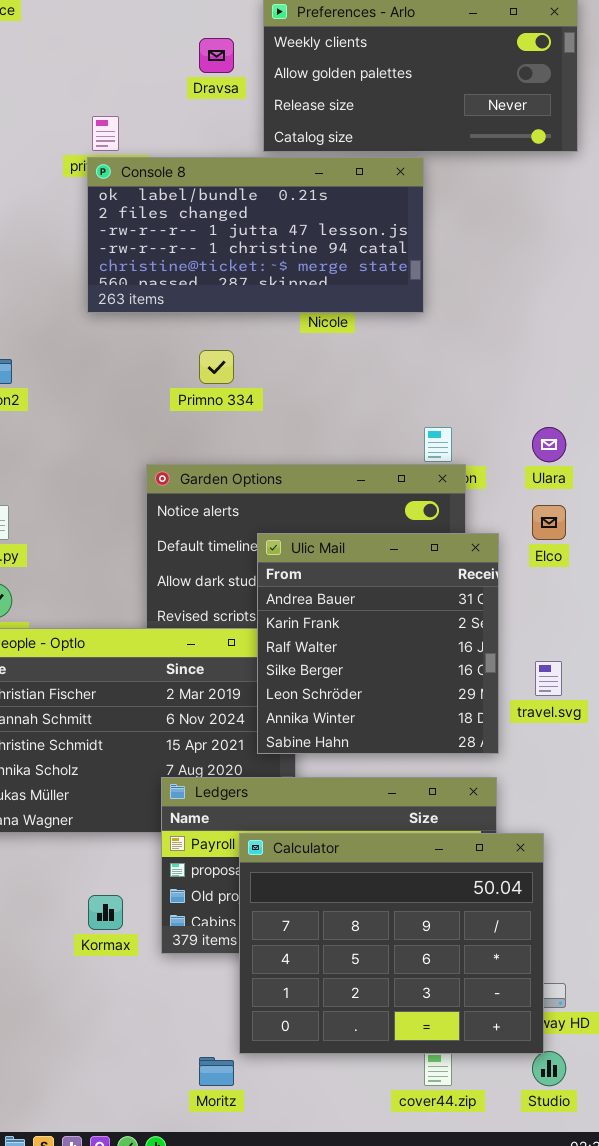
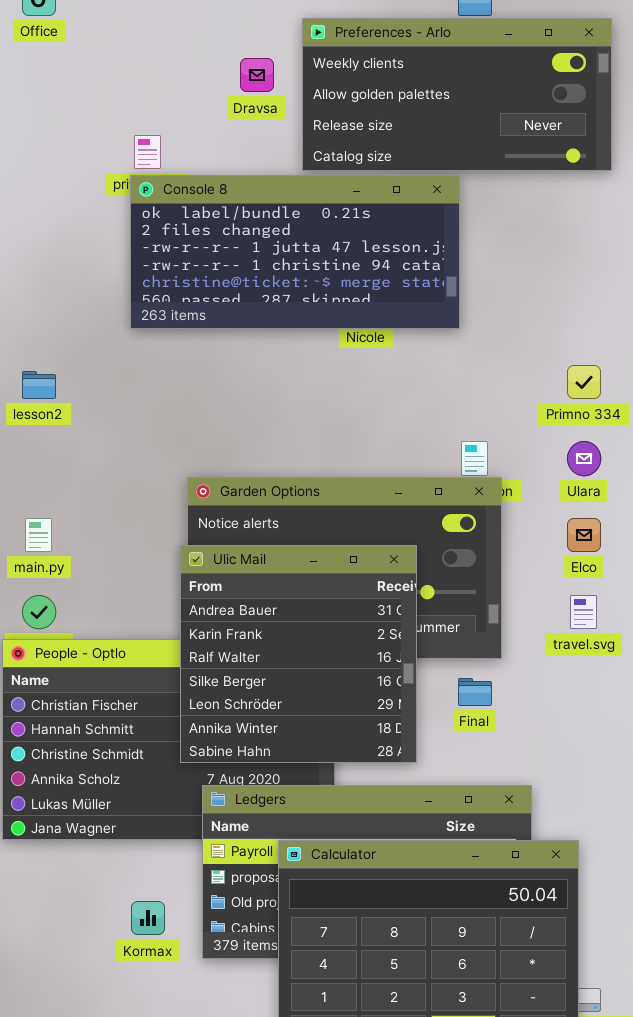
Primno 334: [199,350,234,384] -> [567,365,601,399], moved
Ulic Mail: [257,533,499,754] -> [180,545,417,763], moved
travel.svg: [535,661,562,696] -> [570,595,597,629], moved

